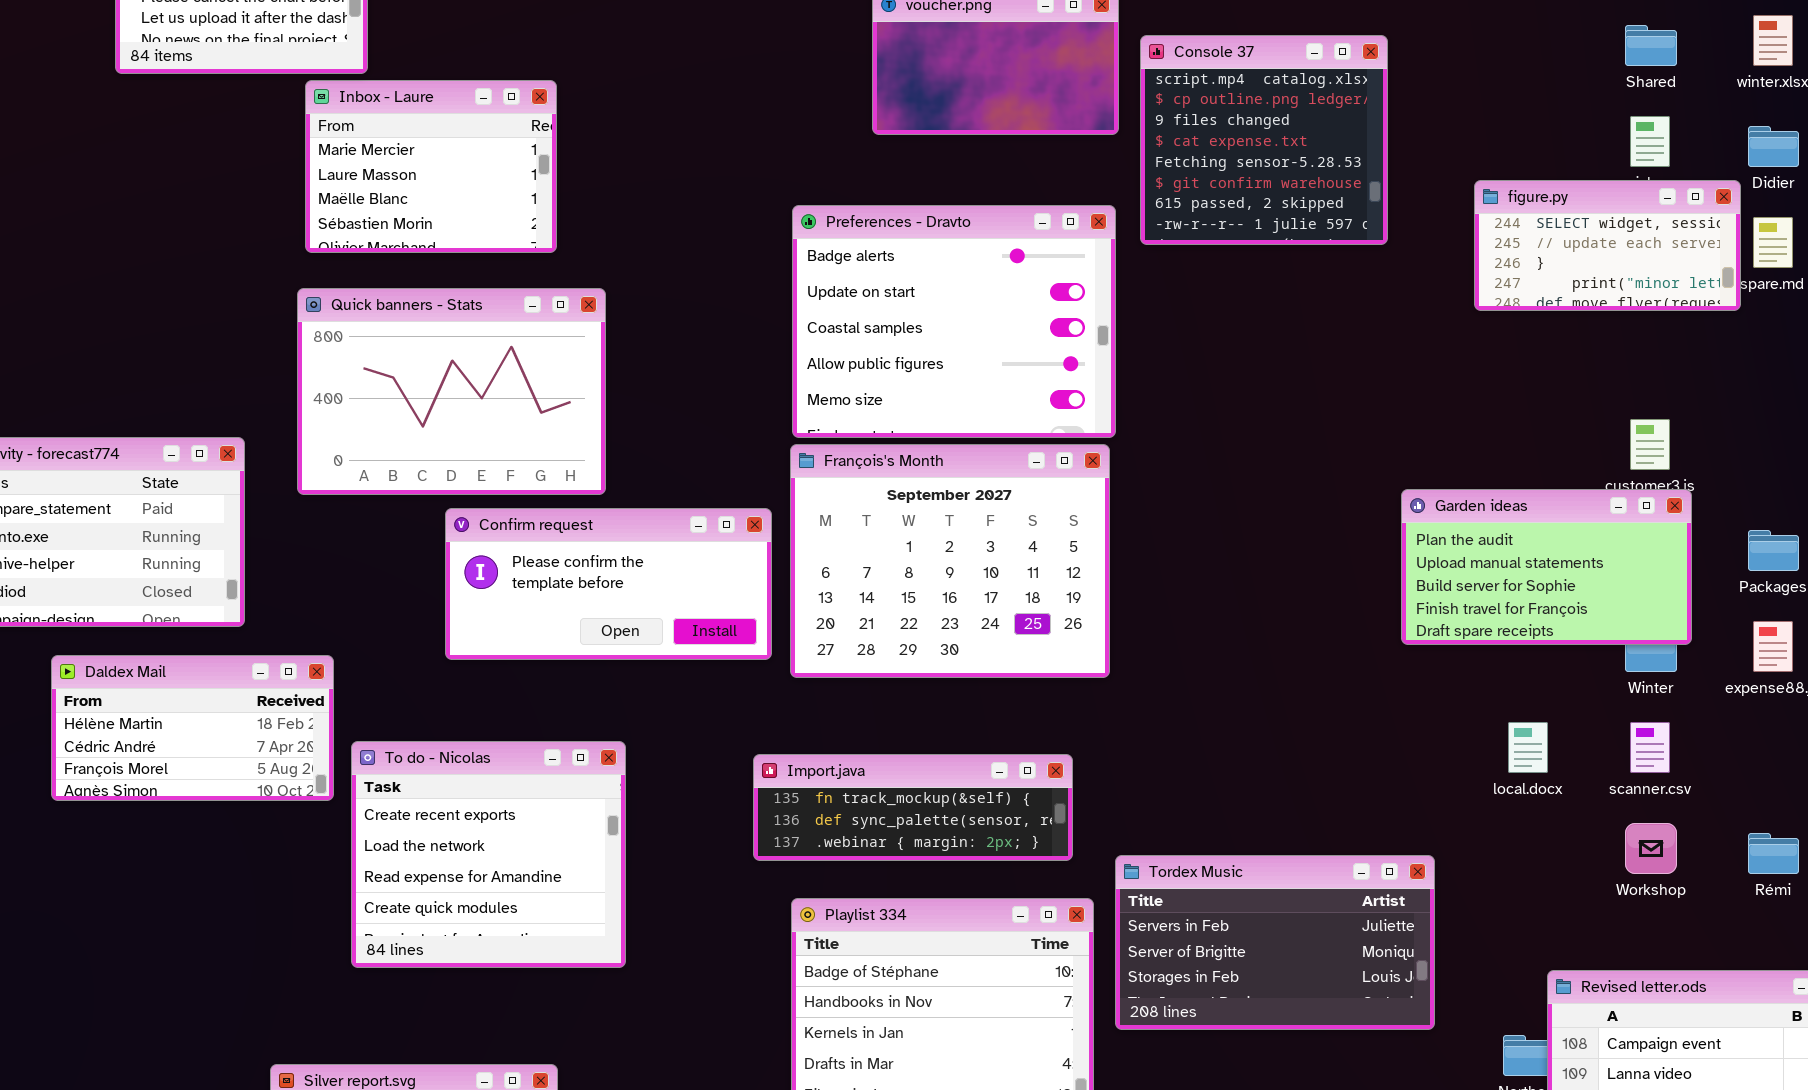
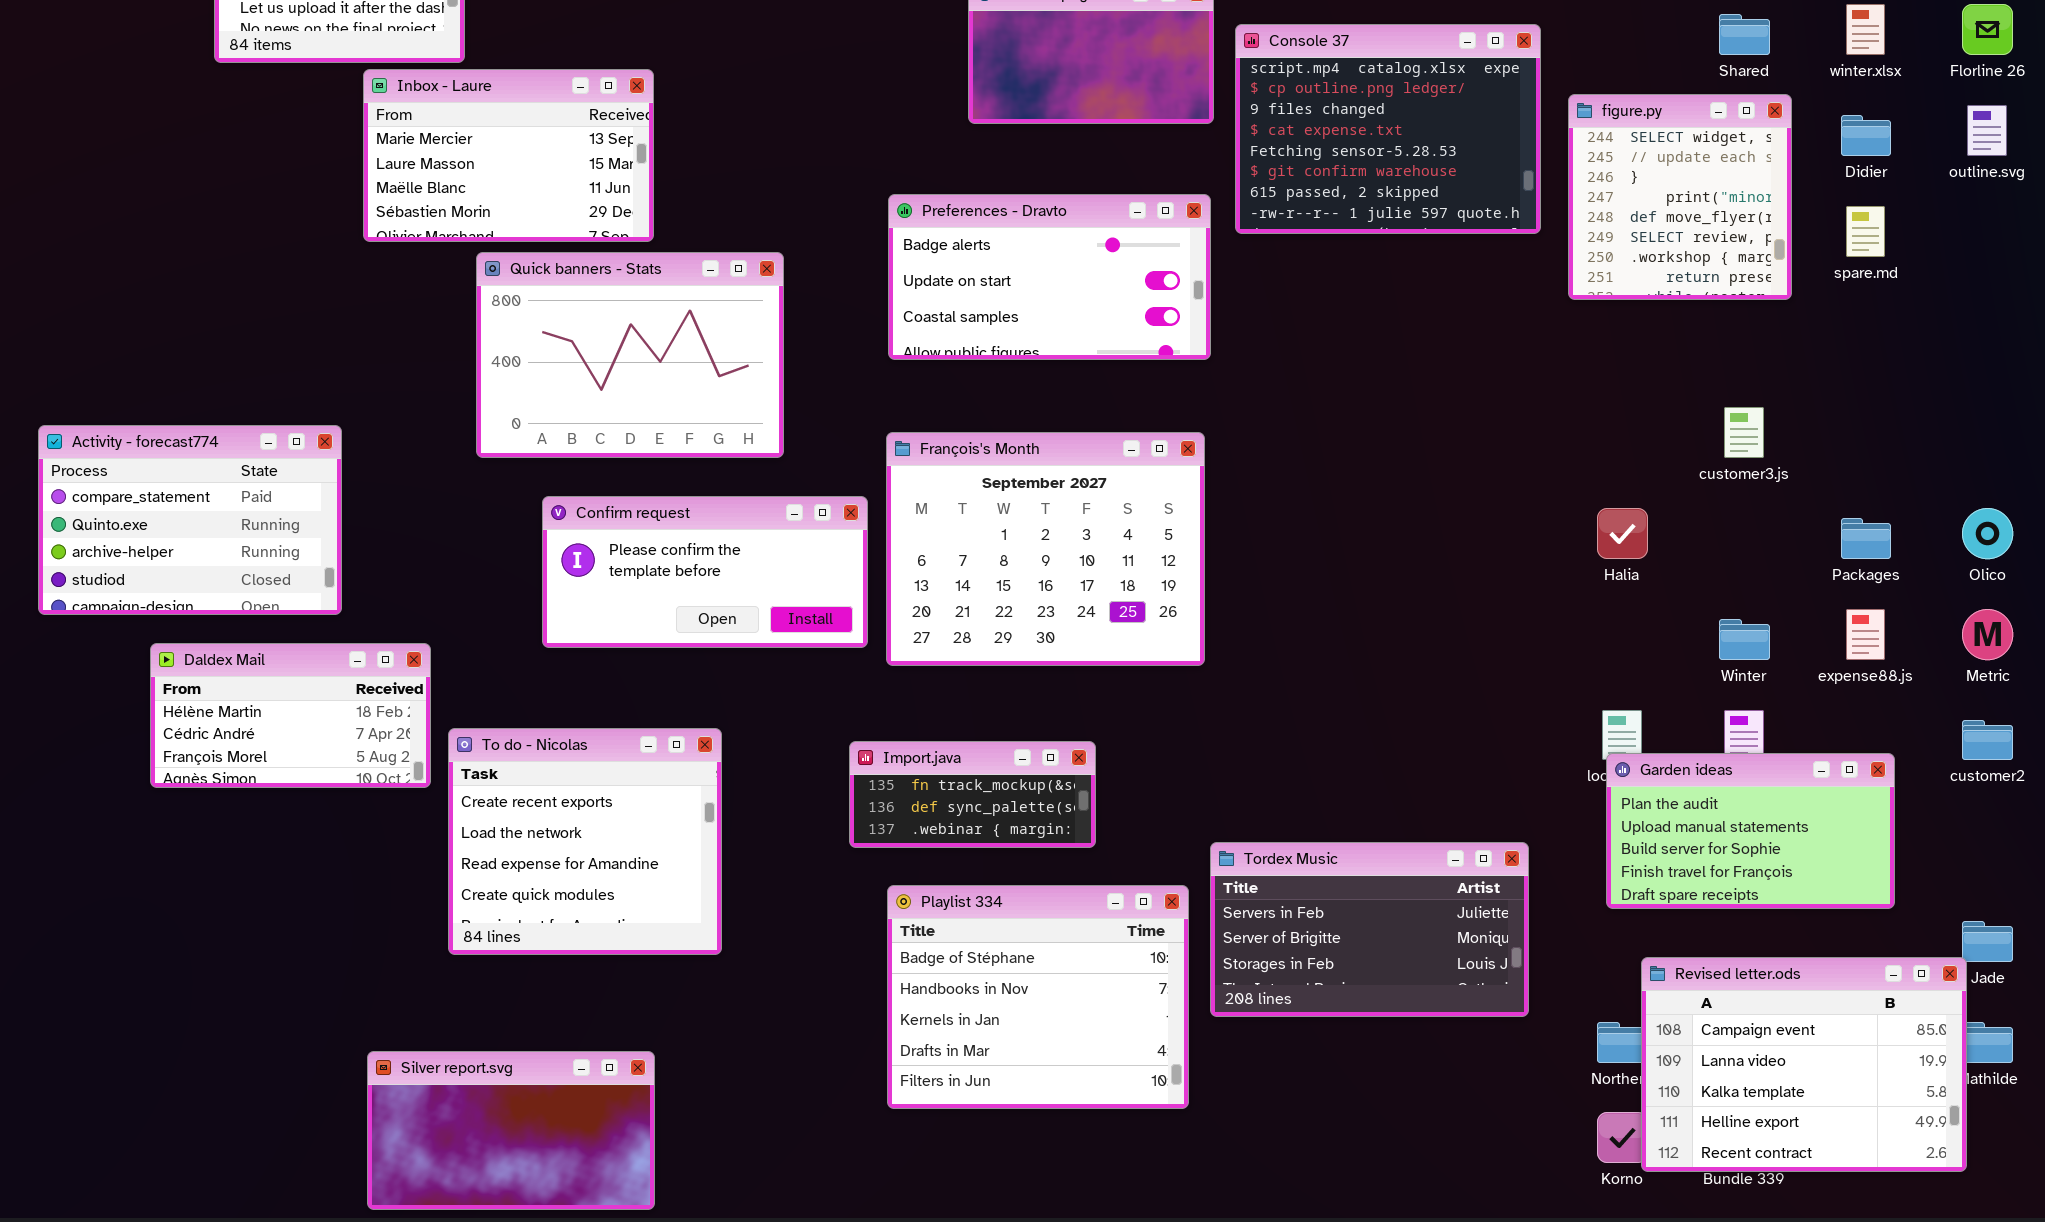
Console 37: [1140,35,1388,245] -> [1235,24,1541,234], resized
Inbox - Laure: [305,80,557,253] -> [363,69,654,242], resized
figure.py: [1474,180,1741,311] -> [1568,94,1792,300], resized
Preferences - Dravto: [792,205,1116,438] -> [888,194,1211,360], resized
Quick banners - Stats: [297,288,606,495] -> [476,252,784,458], moved
Garden ideas: [1401,489,1692,645] -> [1606,753,1895,909], moved
Import.java: [753,754,1073,861] -> [849,741,1096,848], resized

